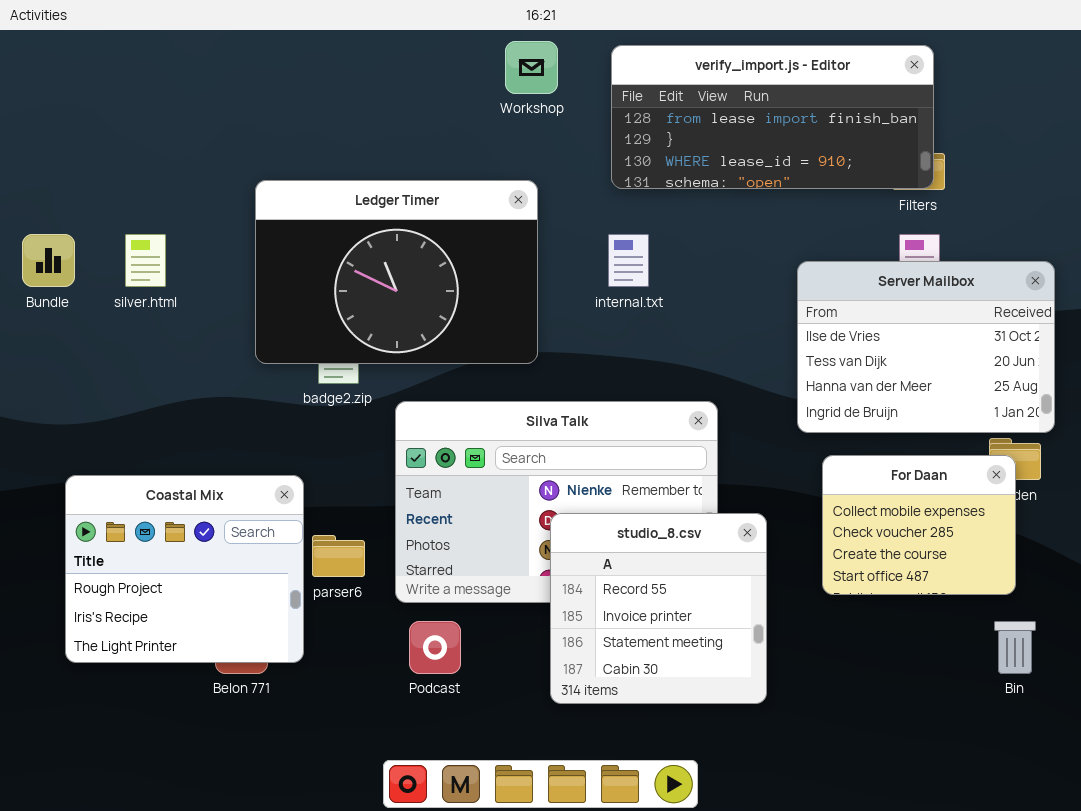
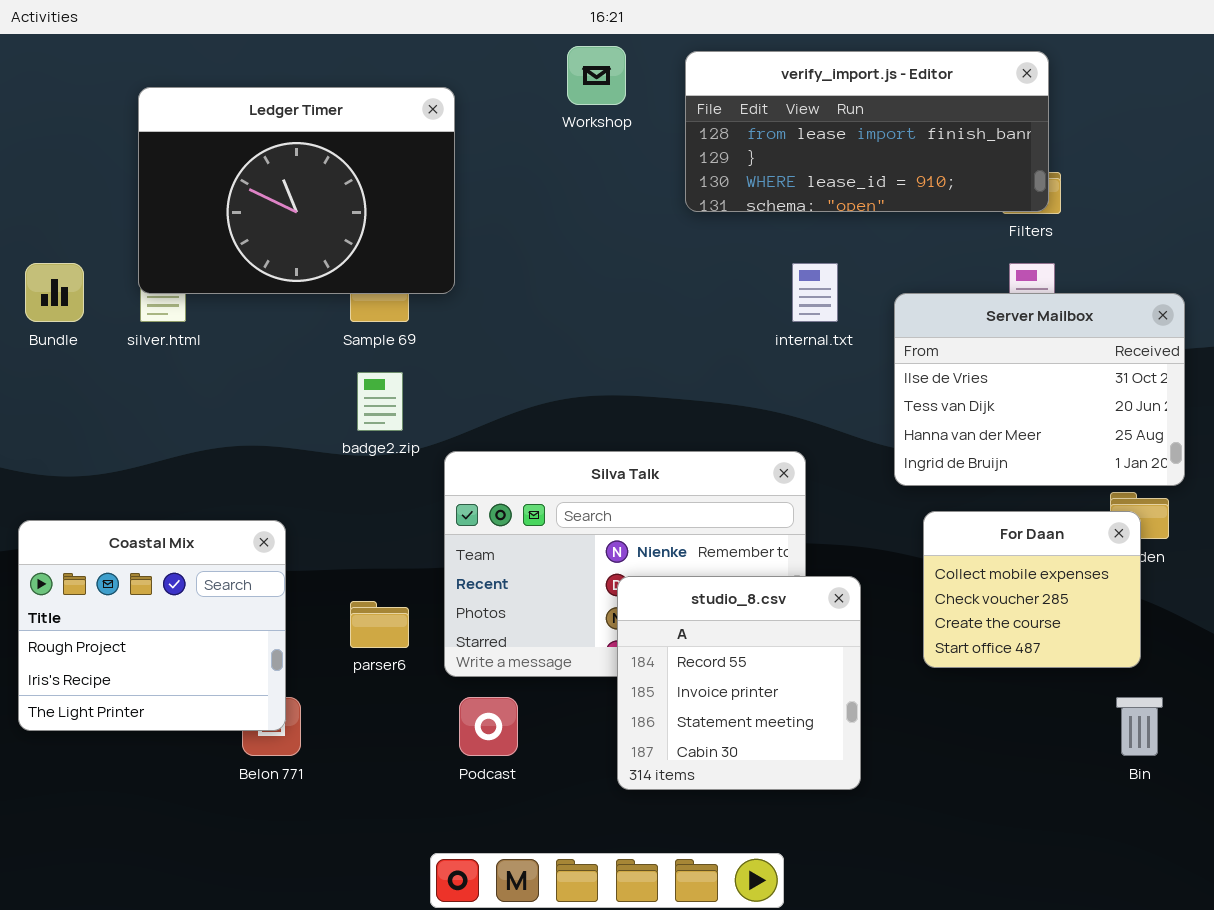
Ledger Timer: [255,180,538,364] -> [138,87,455,294], moved
internal.txt: [608,234,649,287] -> [792,263,838,322], moved
Coastal Mix: [65,475,304,663] -> [18,520,286,731], moved

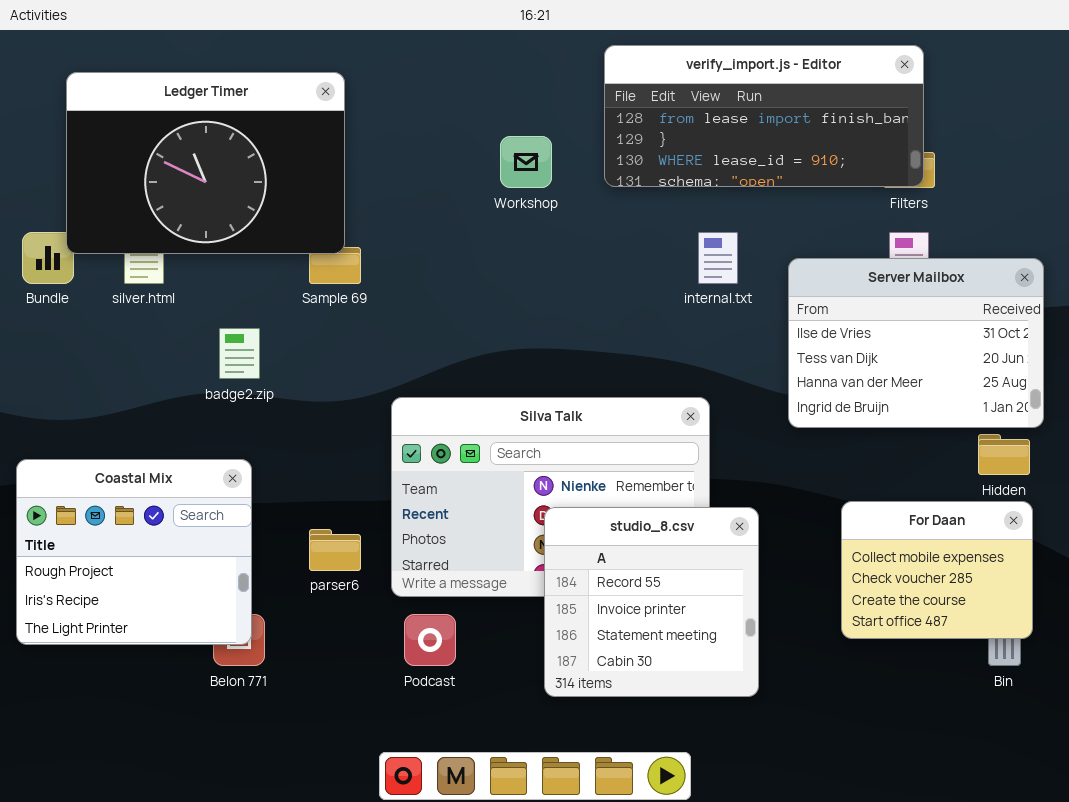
Workshop: [567,46,626,105] -> [500,136,552,188], moved
Ledger Timer: [138,87,455,294] -> [66,72,345,254], moved
badge2.zip: [357,372,403,431] -> [219,328,260,379], moved
For Daan: [923,511,1141,668] -> [841,501,1033,639], moved

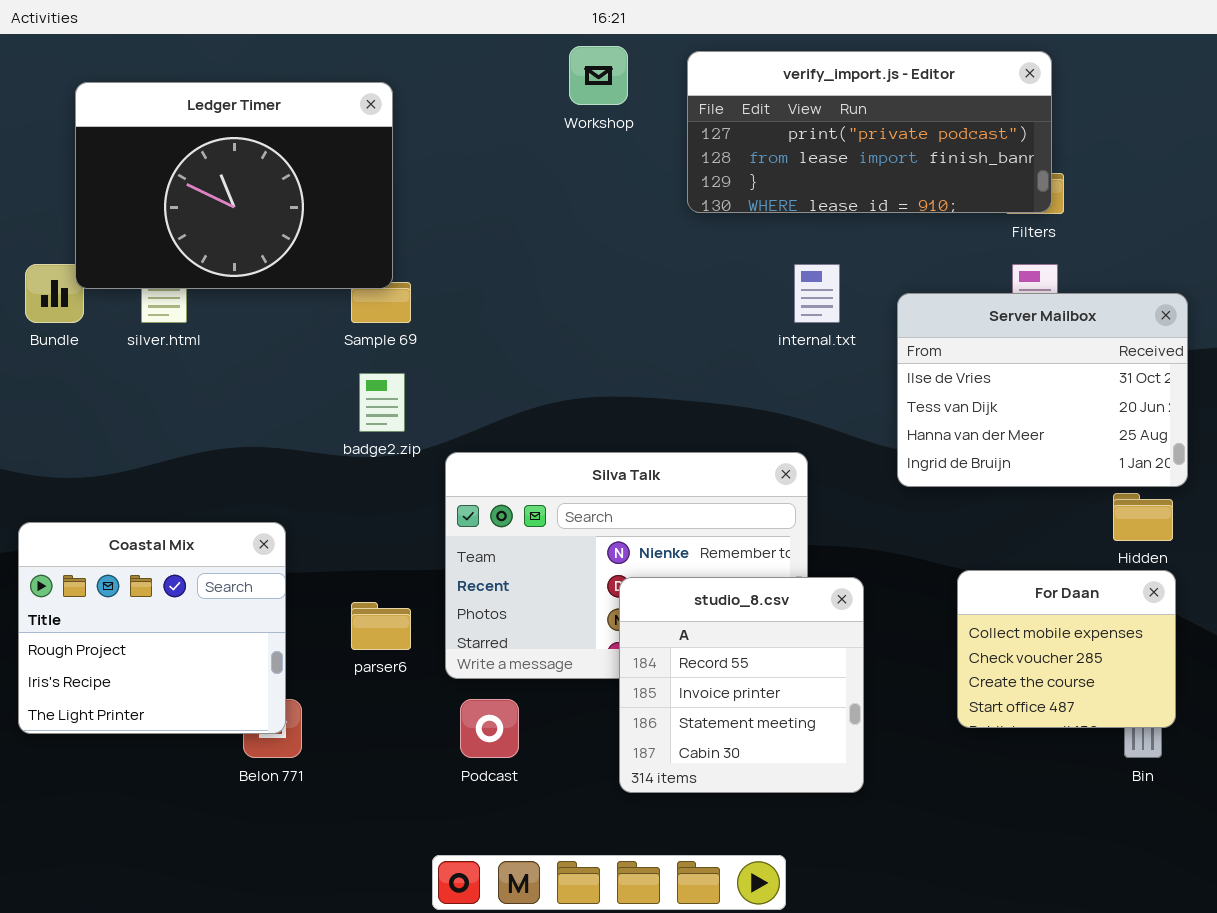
verify_import.js - Editor: [604,45,924,187] -> [687,51,1052,213], scrolled up 1 row
Workshop: [500,136,552,188] -> [569,46,628,105], moved
badge2.zip: [219,328,260,379] -> [359,373,405,432], moved

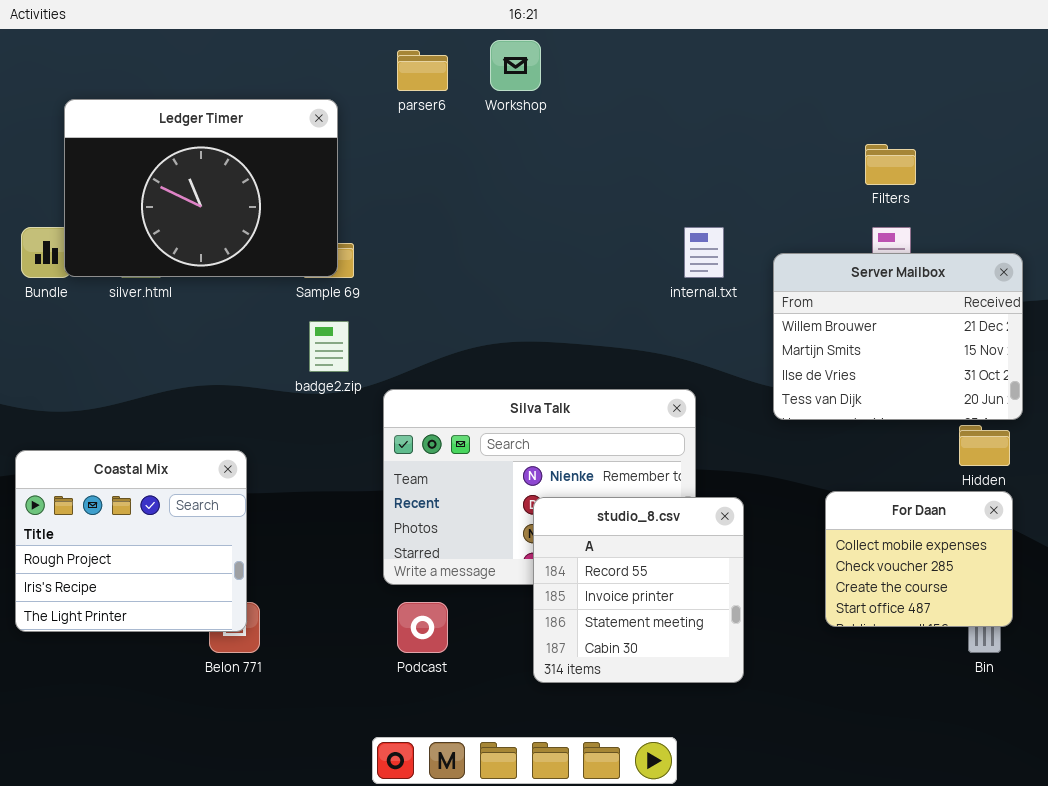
verify_import.js - Editor: [687,51,1052,213] -> none, closed
Ledger Timer: [75,82,393,289] -> [64,99,338,277], moved
Server Mailbox: [897,293,1188,487] -> [773,253,1023,420], scrolled up 2 rows
parser6: [351,602,411,650] -> [397,50,448,91], moved

